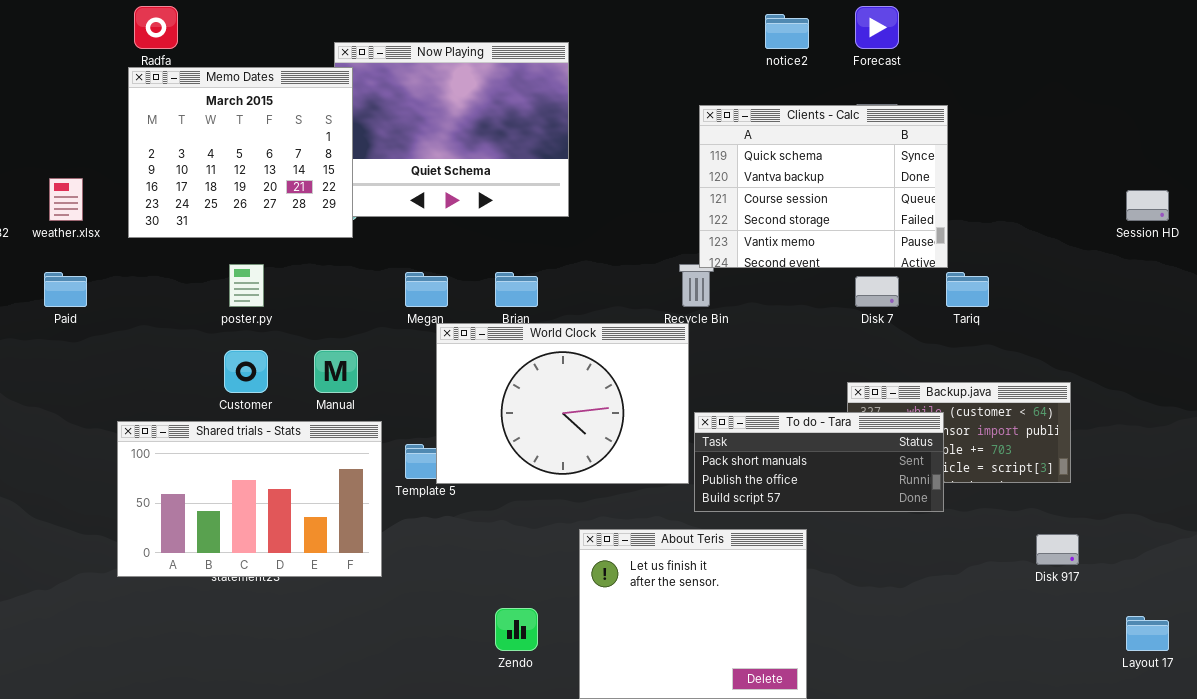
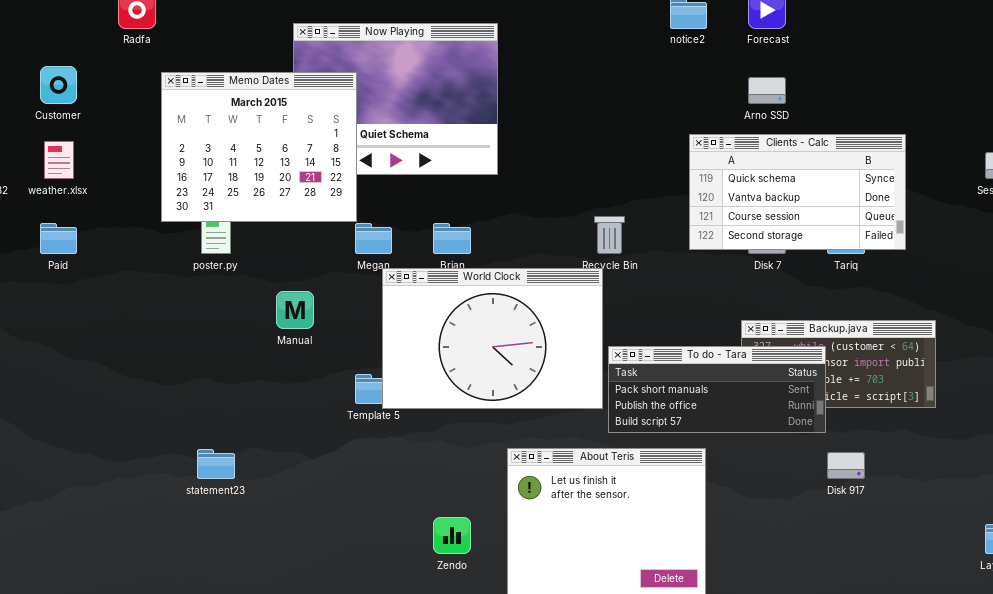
Memo Dates: [128,67,353,238] -> [161,72,357,222], moved
Clients - Calc: [699,105,948,268] -> [689,134,906,250], moved, resized
Customer: [224,350,268,393] -> [40,66,77,104], moved
Shared trials - Stats: [117,421,382,577] -> none, closed
Disk 917: [1036,534,1079,565] -> [827,452,865,479], moved

